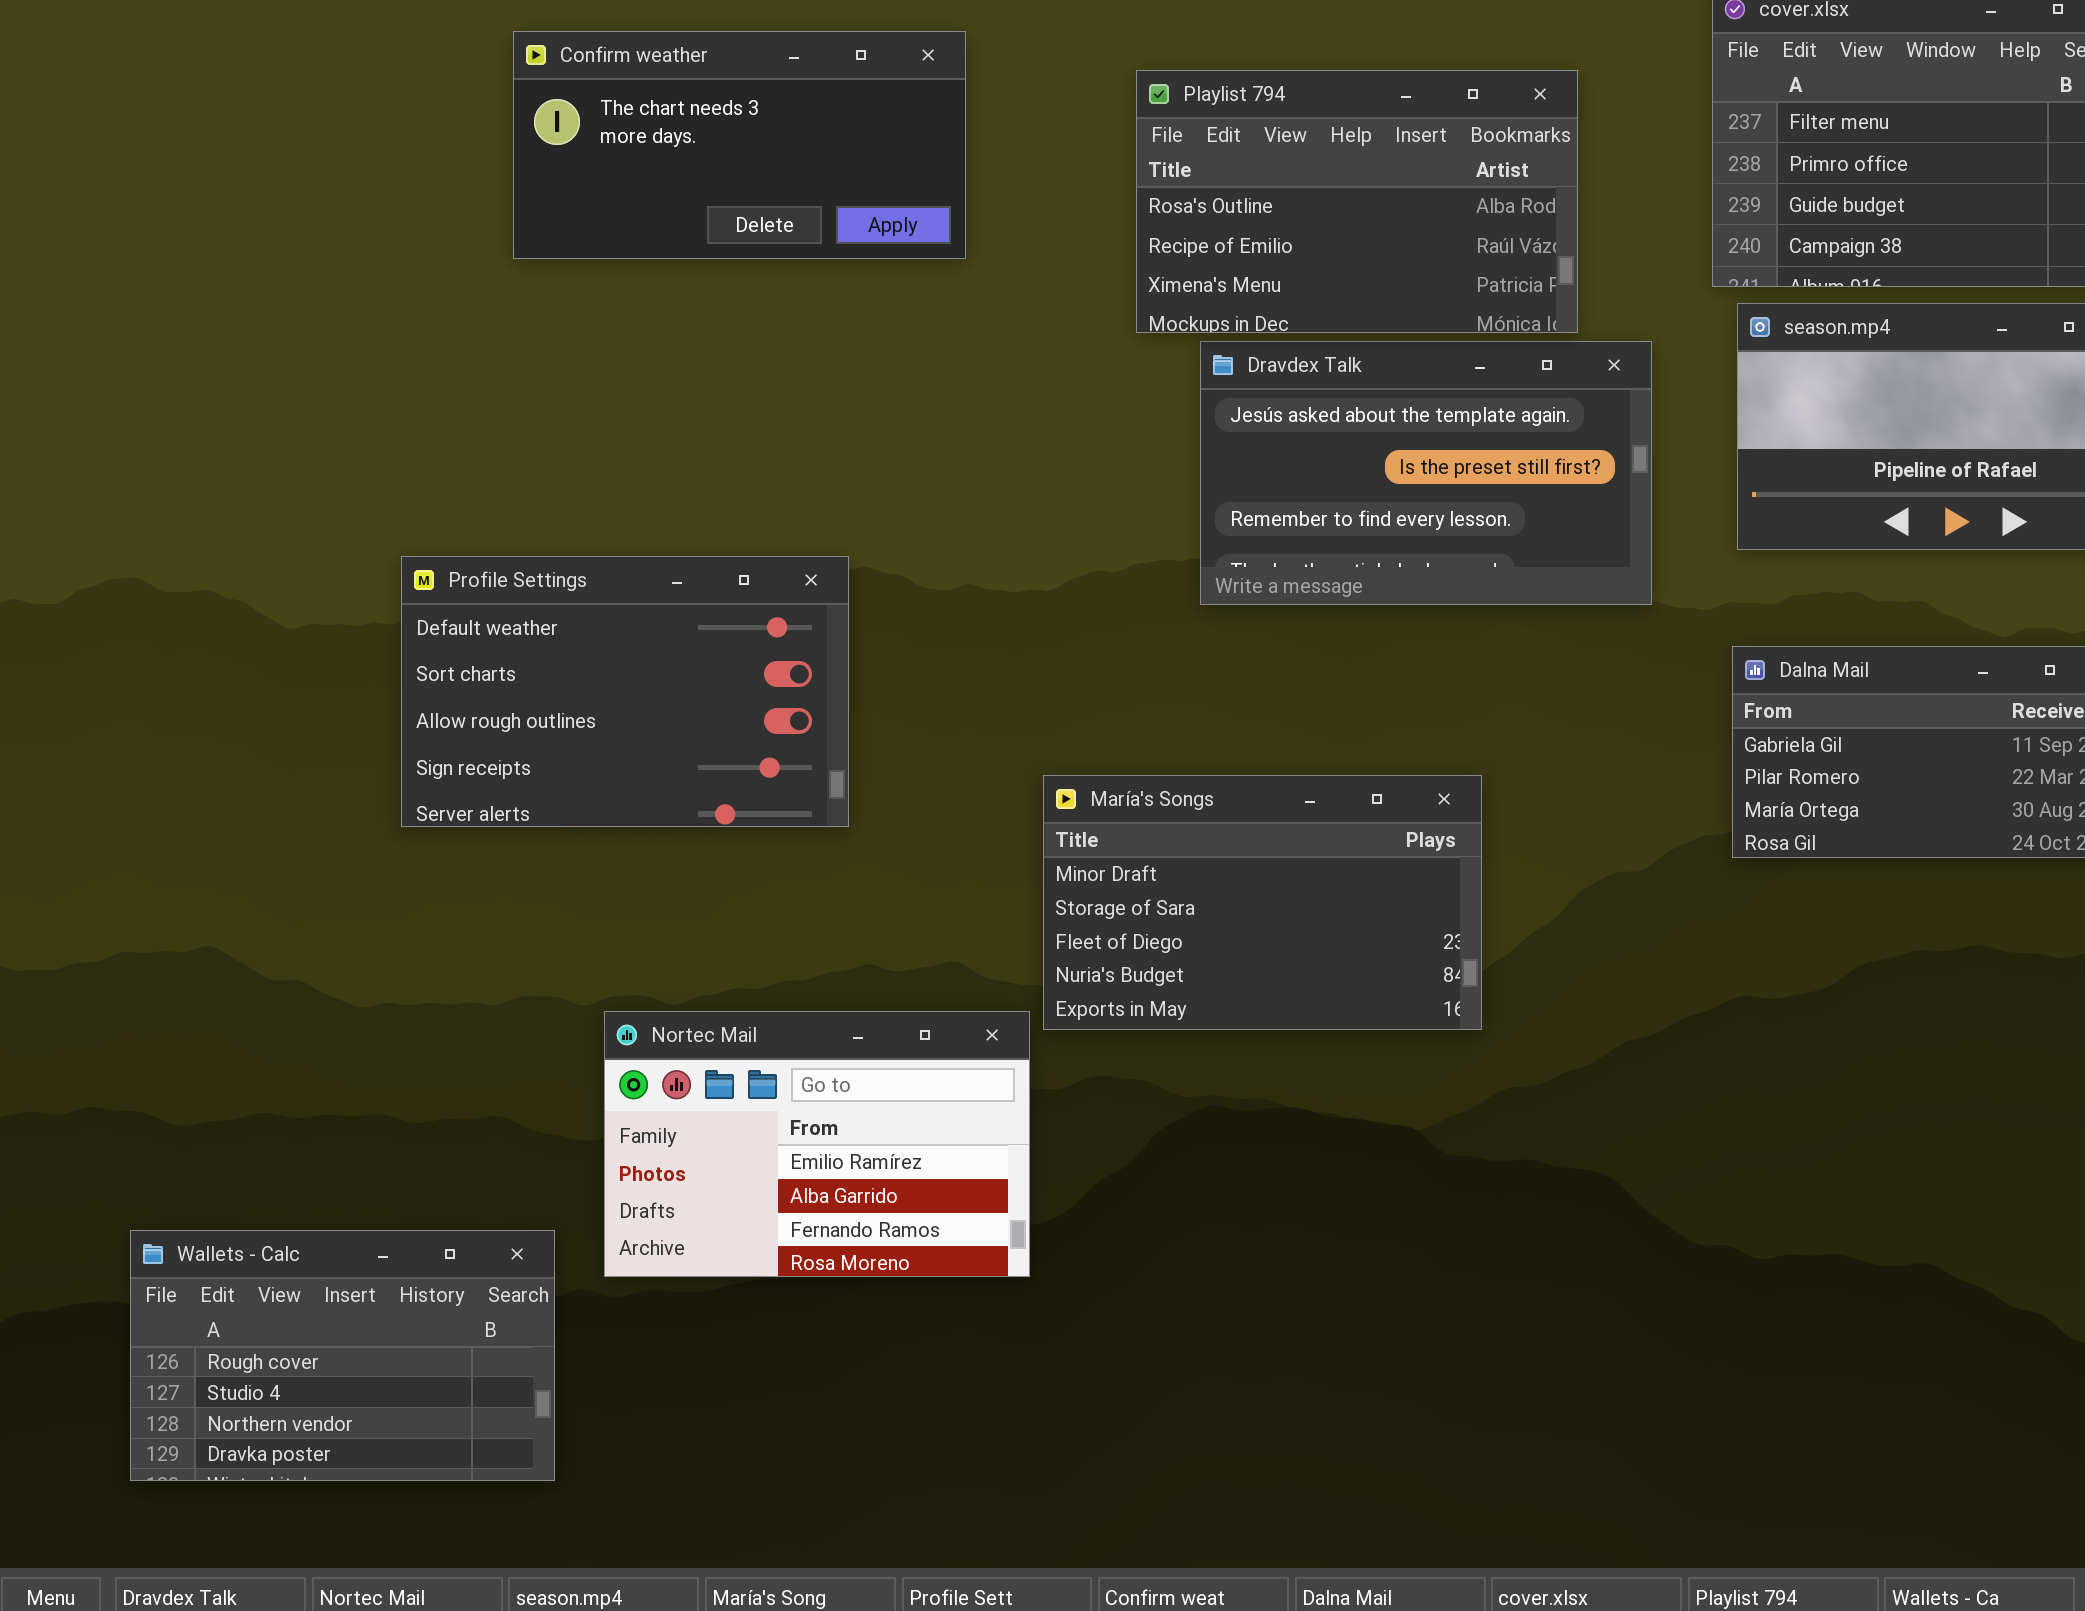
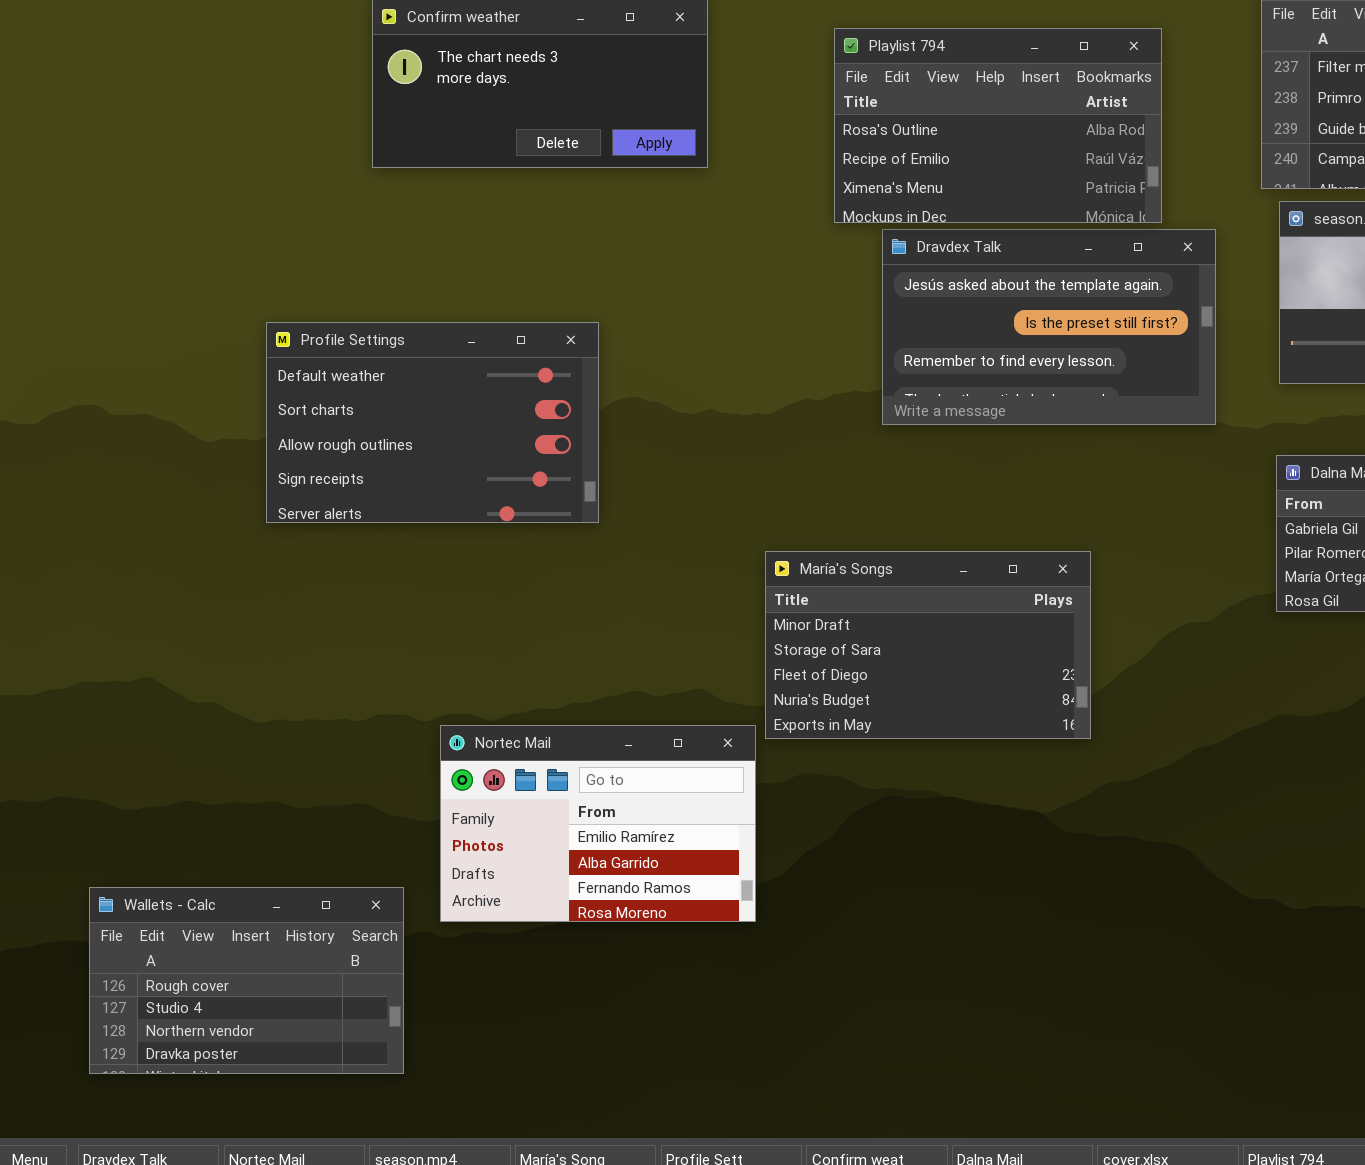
Profile Settings: [401,556,849,827] -> [266,322,599,523], moved

